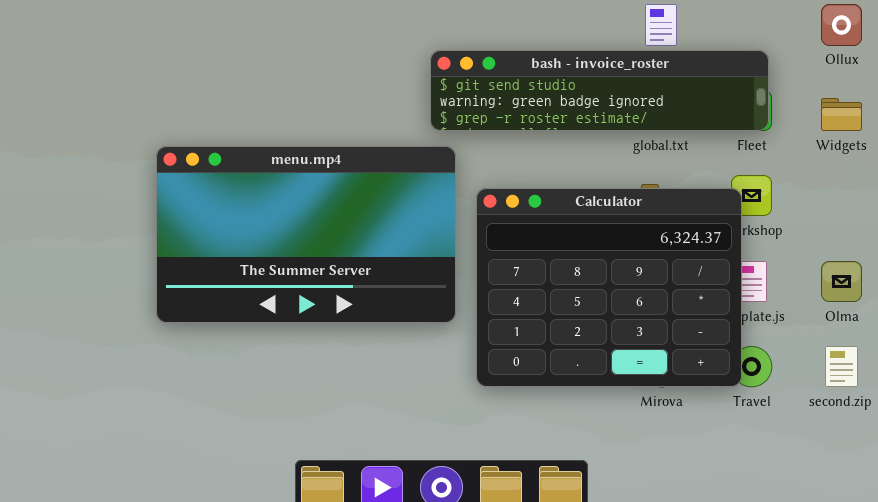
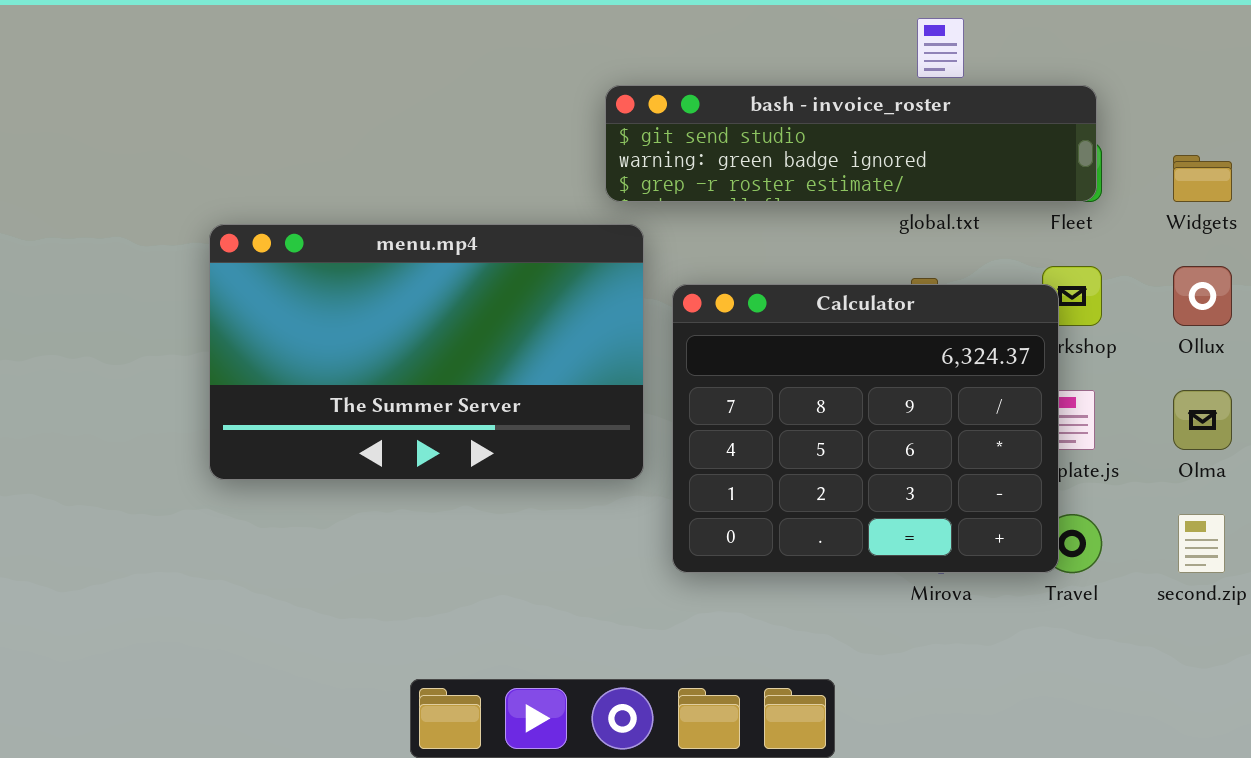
Ollux: [821,4,862,46] -> [1173,266,1232,326], moved

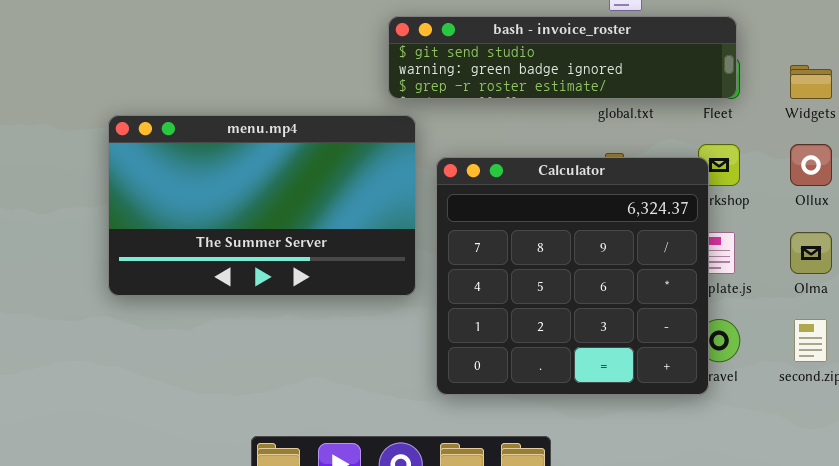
Calculator: [672,284,1059,573] -> [436,157,709,395], resized

